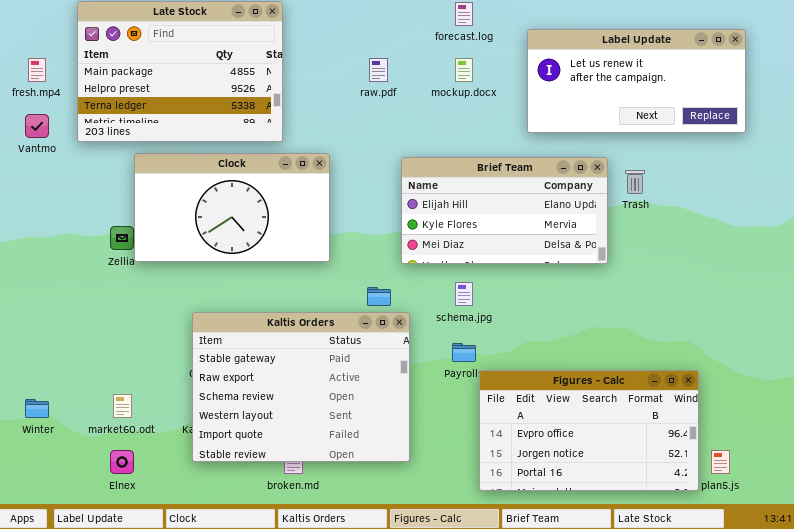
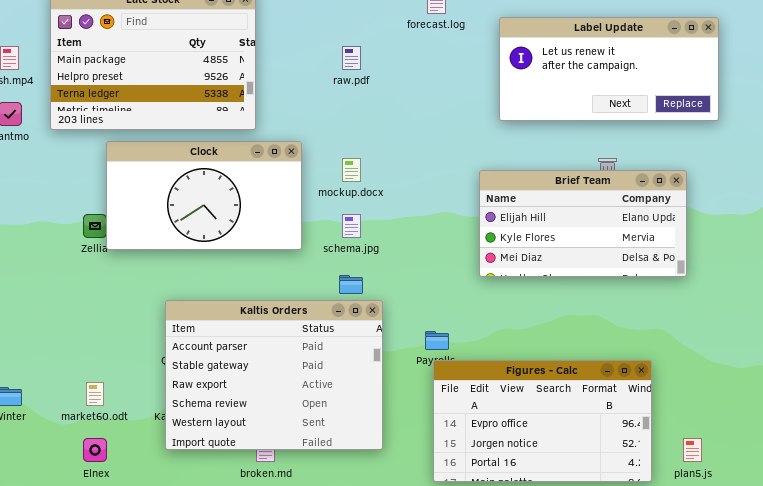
mockup.docx: [455,58,473,82] -> [342,158,361,182], moved
Brief Team: [401,157,608,264] -> [479,170,687,277], moved
schema.jpg: [455,282,473,306] -> [342,214,361,238], moved
Kaltis Orders: [192,312,410,462] -> [165,300,383,450], scrolled up 1 row
Figures - Calc: [479,370,699,491] -> [433,360,652,482], moved

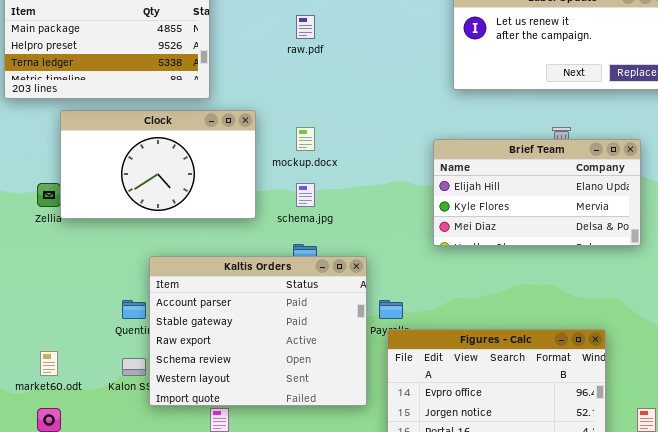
Kaltis Orders: [165,300,383,450] -> [149,256,367,406], moved

